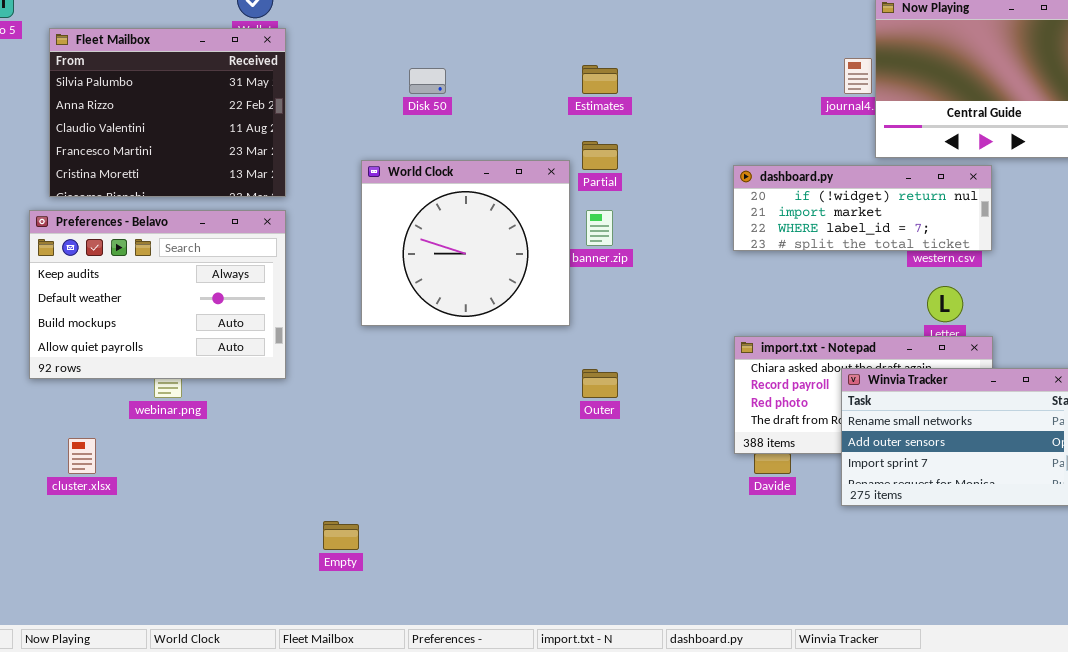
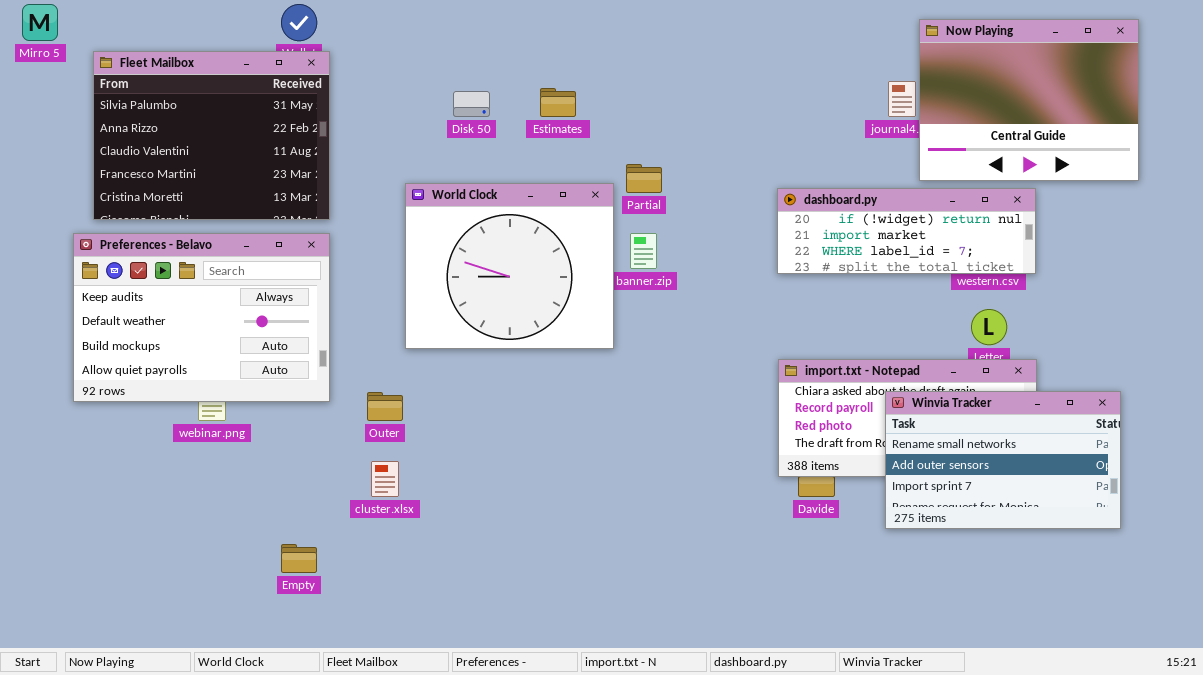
Estimates: [582,65,618,94] -> [540,88,576,117], moved
Outer: [582,369,618,398] -> [367,392,403,421], moved
cluster.xlsx: [68,438,96,474] -> [371,461,399,497], moved
Empty: [323,521,359,550] -> [281,544,317,573], moved

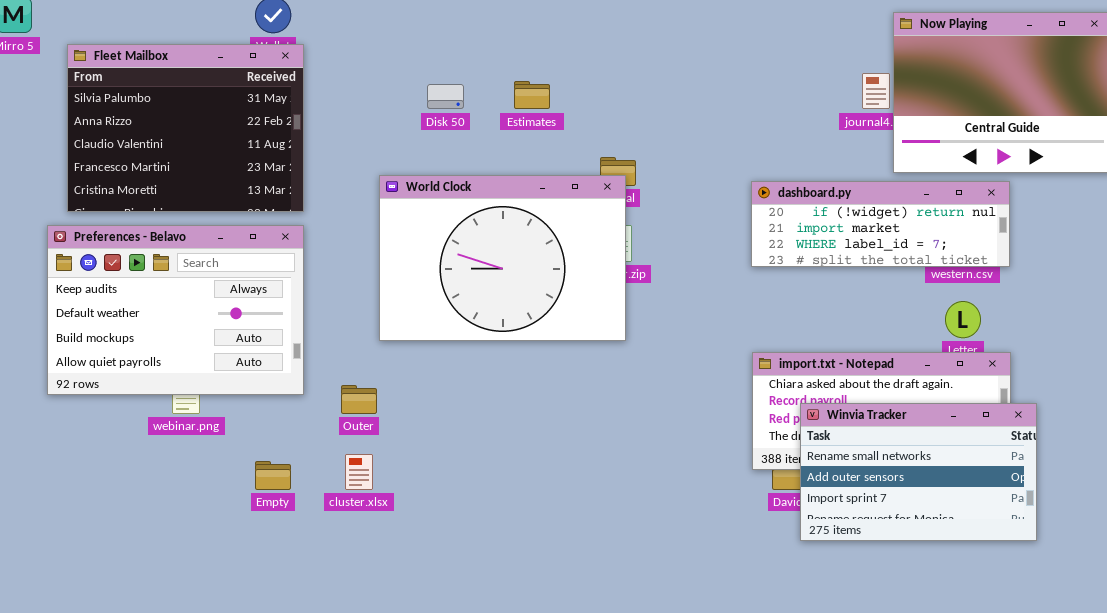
World Clock: [405,183,614,349] -> [379,175,626,341], resized
Winvia Tracker: [885,391,1121,529] -> [800,403,1037,541], moved
Empty: [281,544,317,573] -> [255,461,291,490], moved

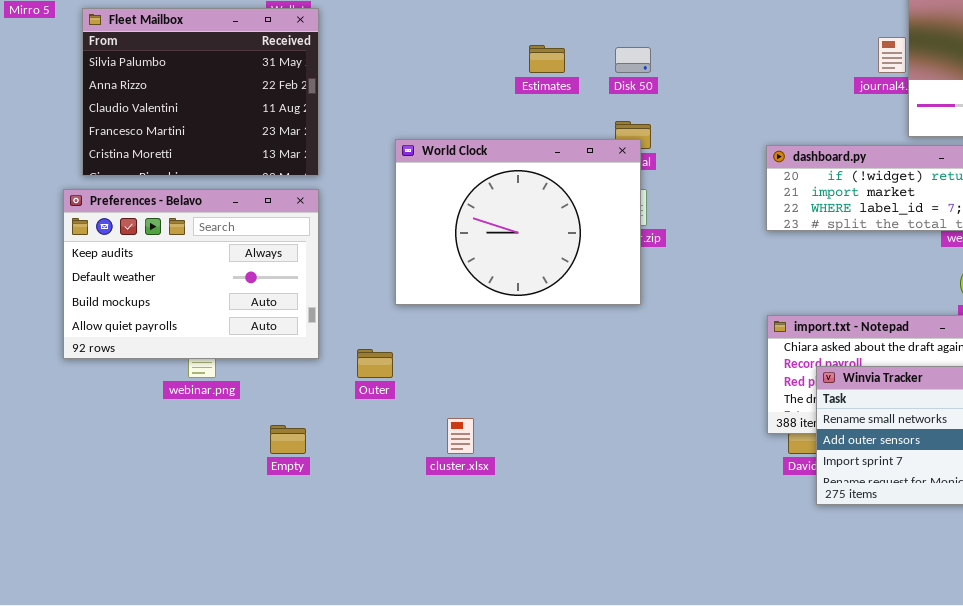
Disk 50: [427,84,464,109] -> [615,47,651,73], moved
cluster.xlsx: [345,454,373,490] -> [447,418,474,454], moved

